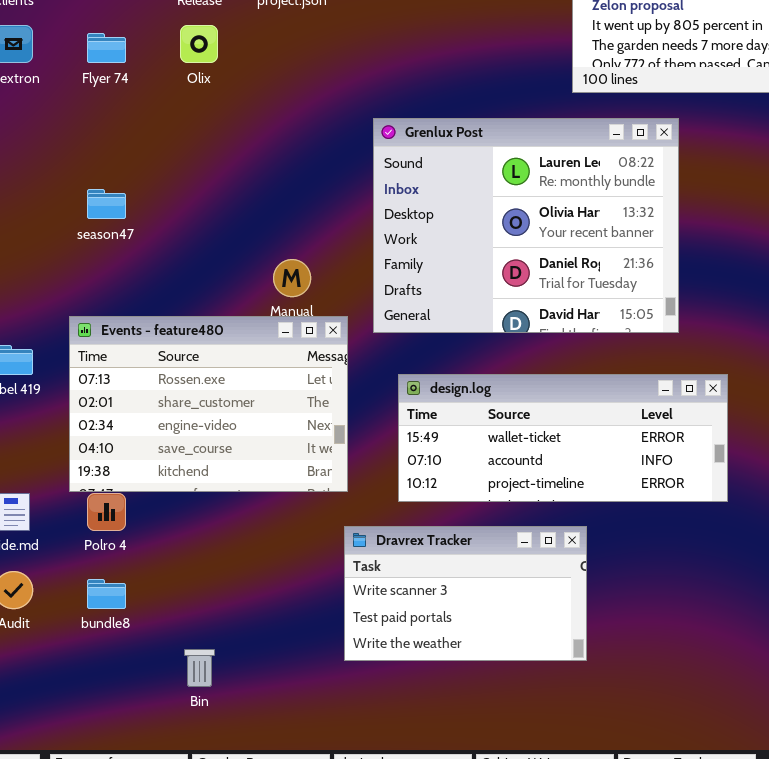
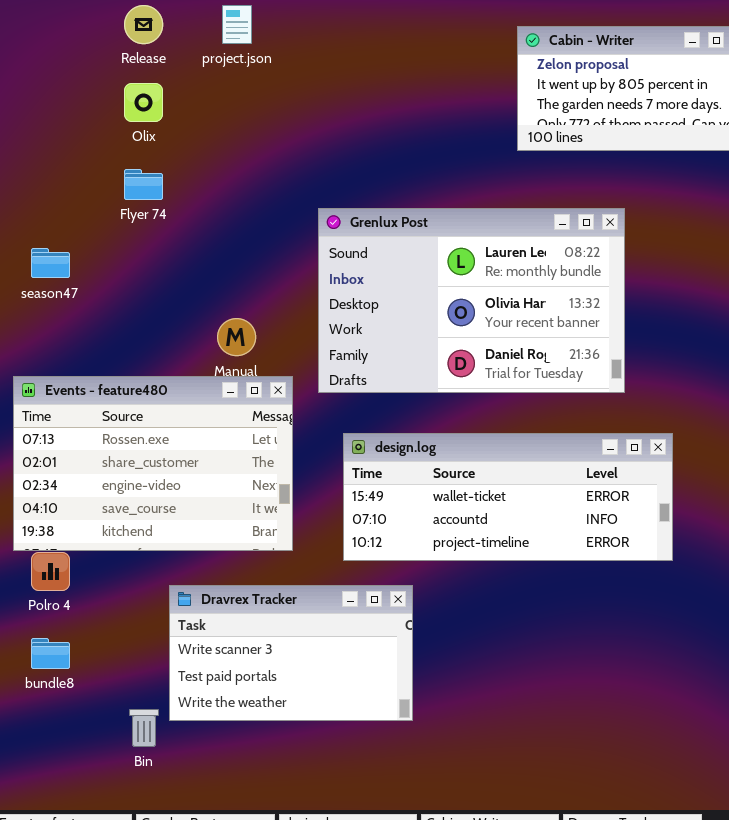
Flyer 74: [87,33,126,63] -> [124,169,163,200], moved
Grenlux Post: [373,118,679,333] -> [318,208,625,393], resized
Dravrex Tracker: [344,526,587,661] -> [169,585,413,721], moved

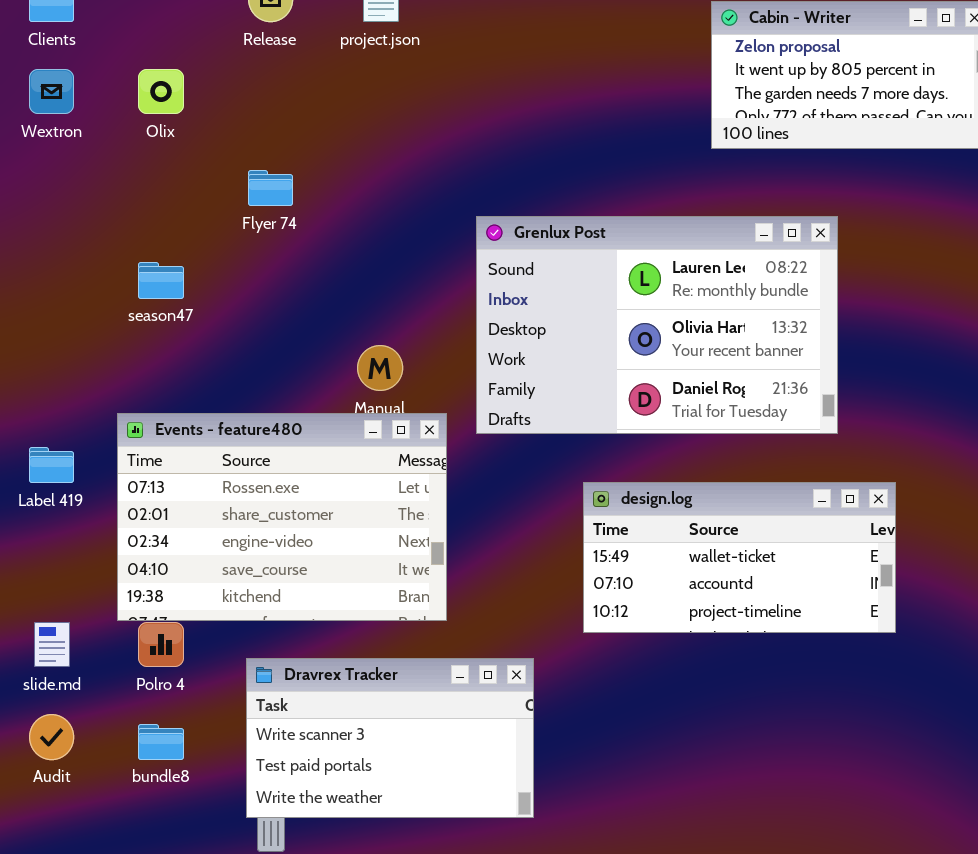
Olix: [124,83,163,122] -> [138,69,184,114], moved
design.log: [343,433,673,561] -> [583,482,896,633], resized
Dravrex Tracker: [169,585,413,721] -> [246,658,534,818], moved

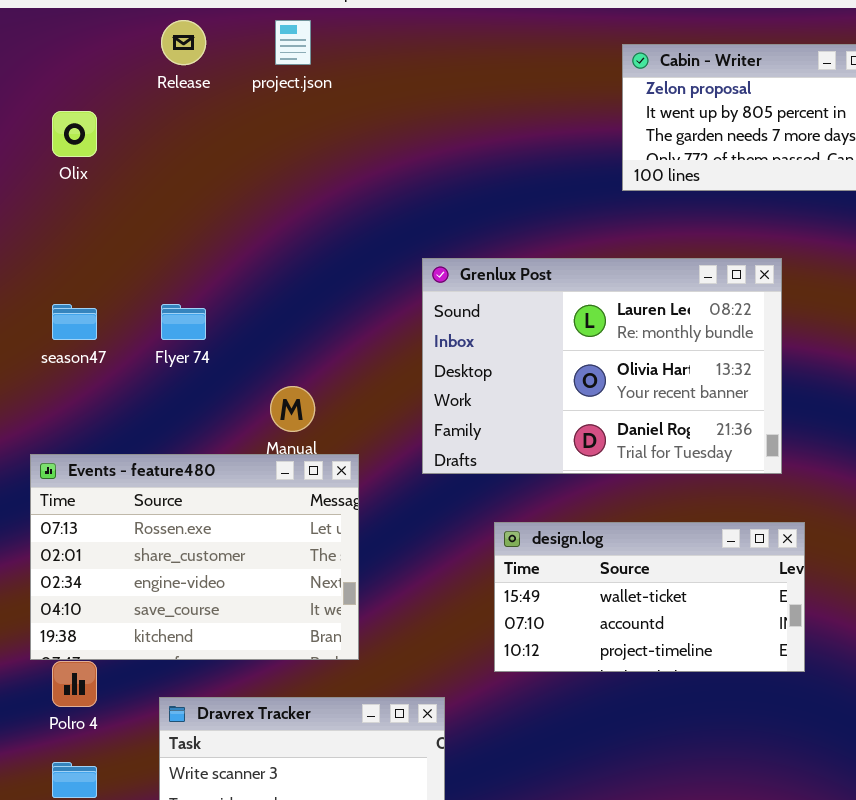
Flyer 74: [248,170,293,206] -> [161,304,206,340], moved
Grenlux Post: [476,216,838,434] -> [422,258,782,474], moved

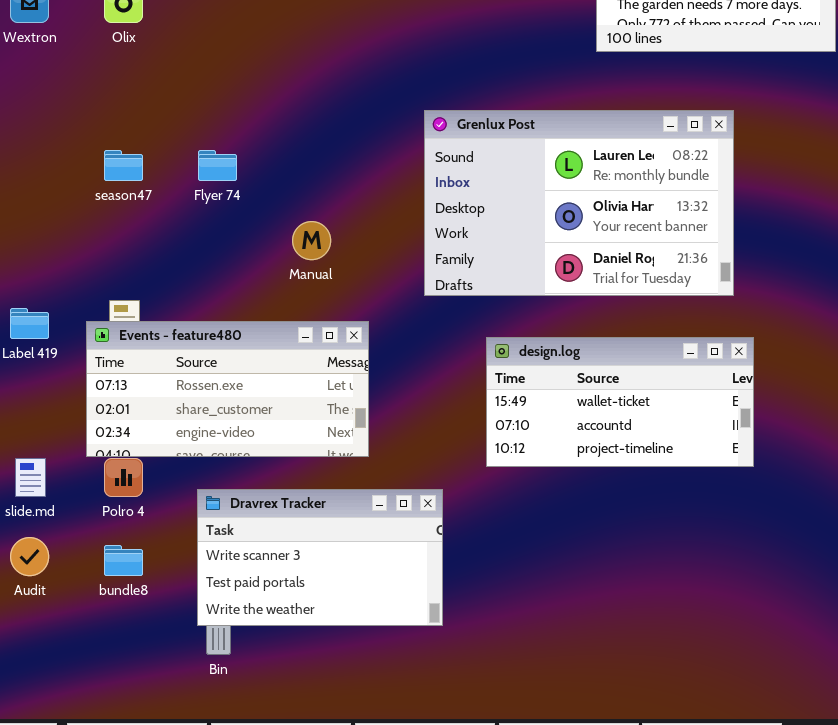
Events - feature480: [30,454,359,660] -> [86,321,369,457], resized

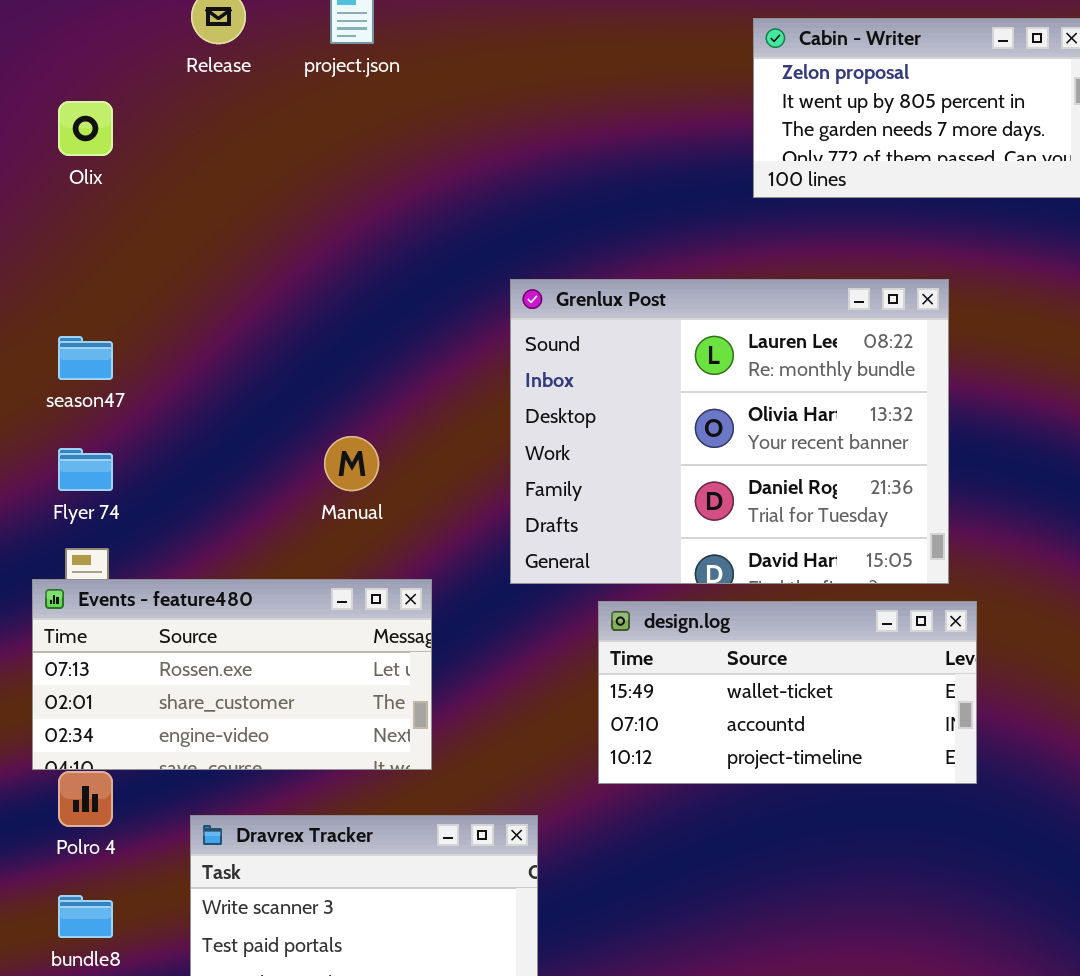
Grenlux Post: [424,110,734,296] -> [510,279,949,584], resized
Flyer 74: [198,150,237,181] -> [58,448,113,491], moved

